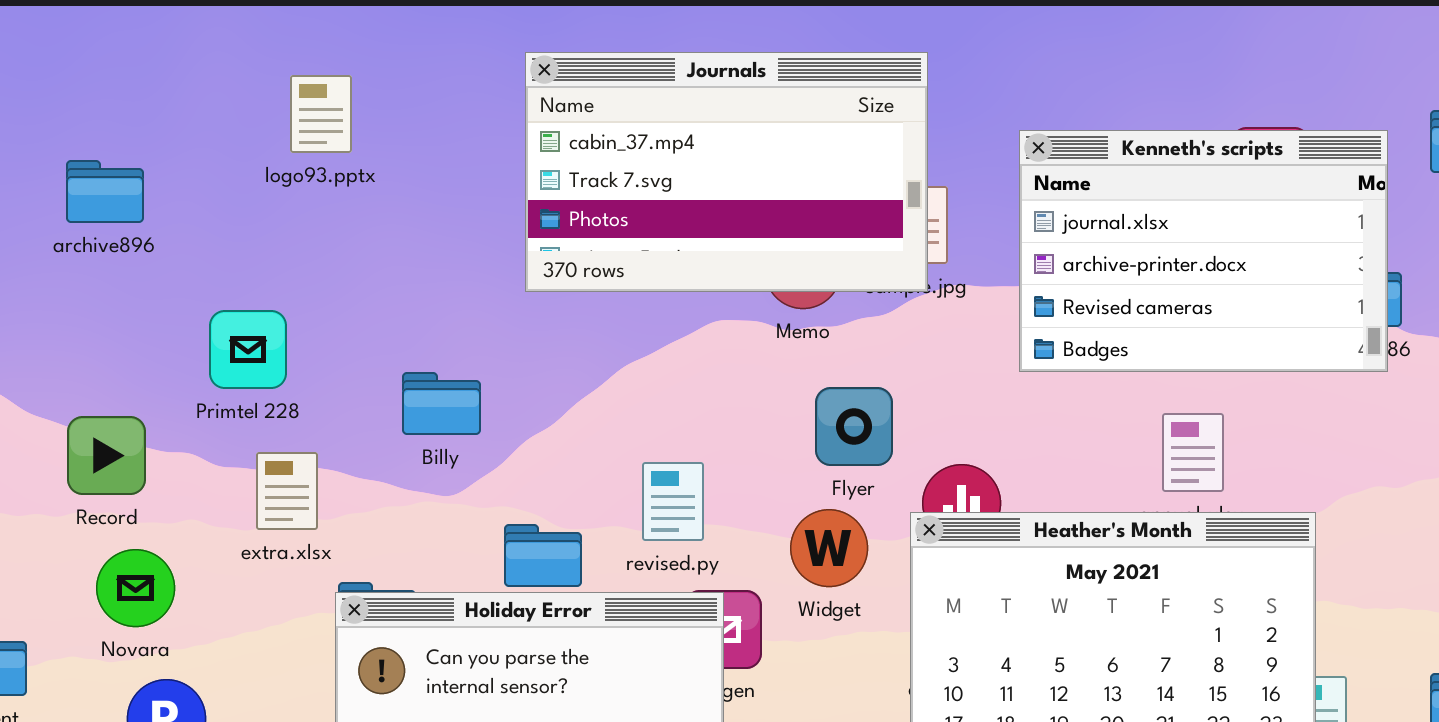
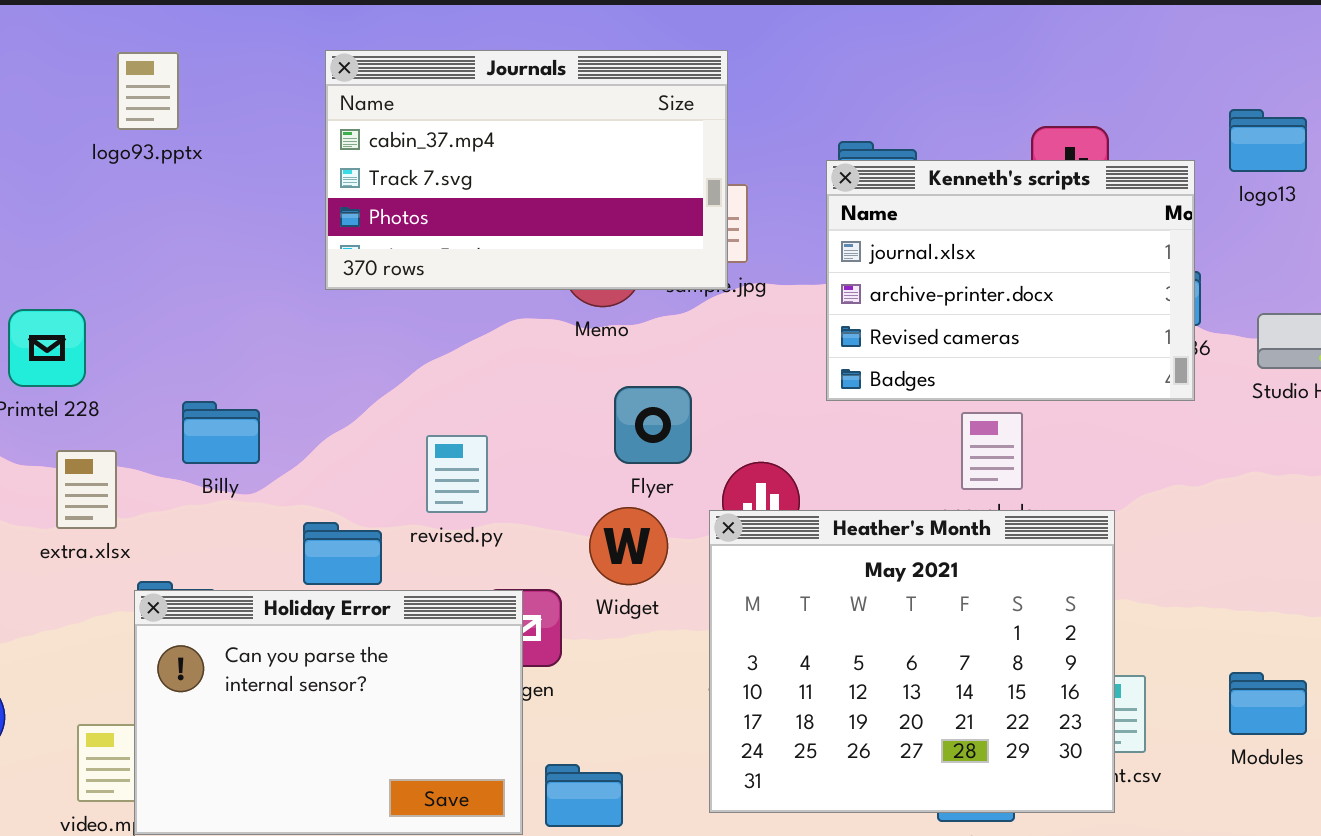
logo93.pptx: [290,75,352,153] -> [117,52,179,130], moved
Kenneth's scripts: [1019,130,1388,372] -> [826,160,1195,401], moved
Billy: [402,372,481,435] -> [182,401,260,464], moved
revised.py: [642,462,704,541] -> [426,435,488,513], moved

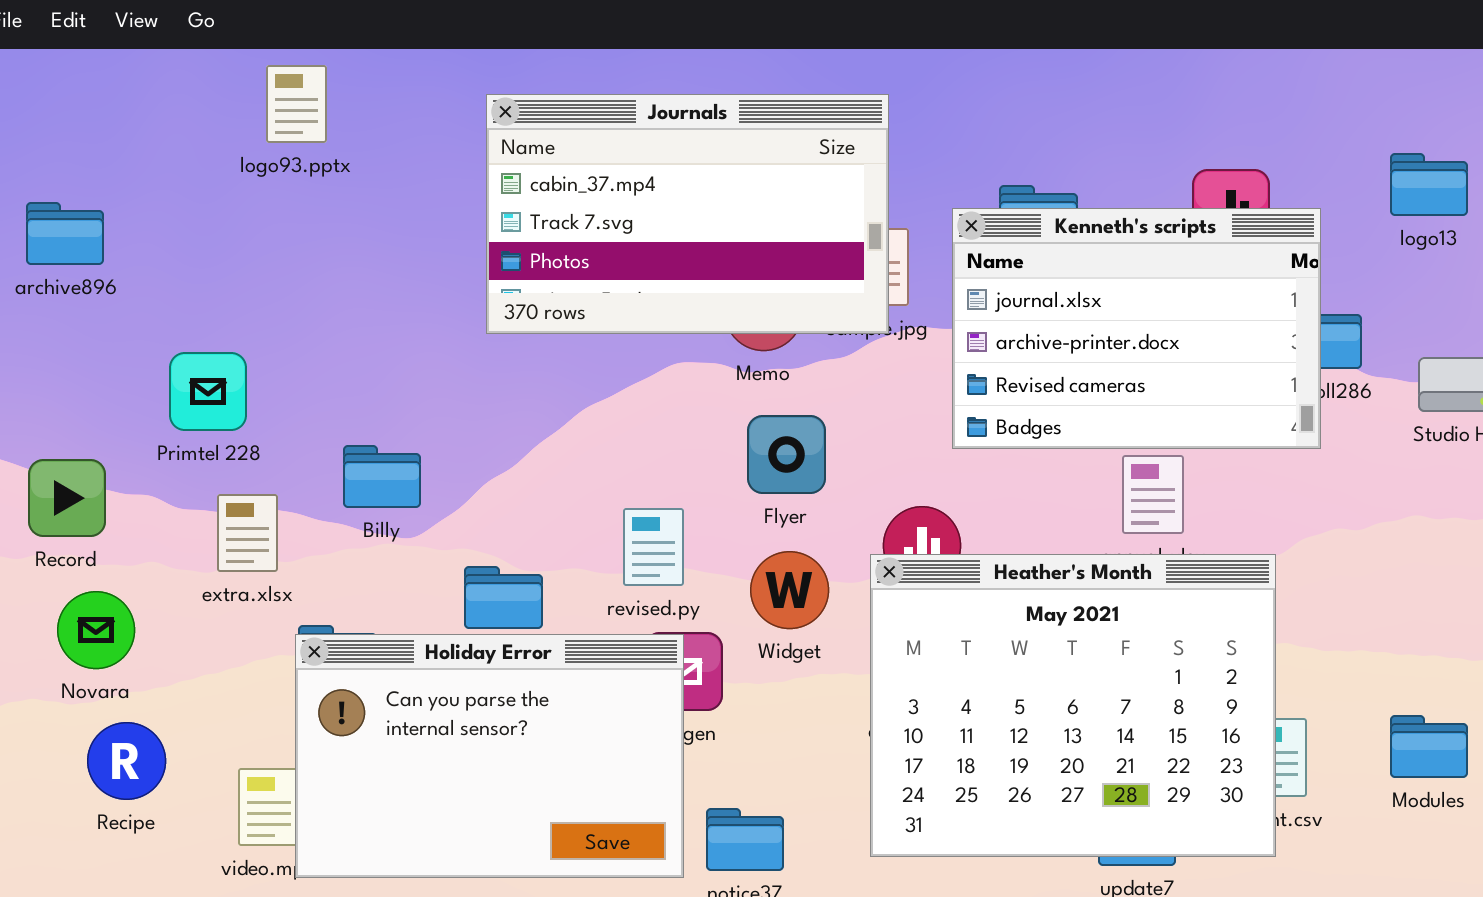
logo93.pptx: [117,52,179,130] -> [266,65,327,143], moved
Kenneth's scripts: [826,160,1195,401] -> [952,208,1321,449], moved
Flyer: [614,386,692,464] -> [747,415,826,494], moved
revised.py: [426,435,488,513] -> [623,508,684,586], moved

